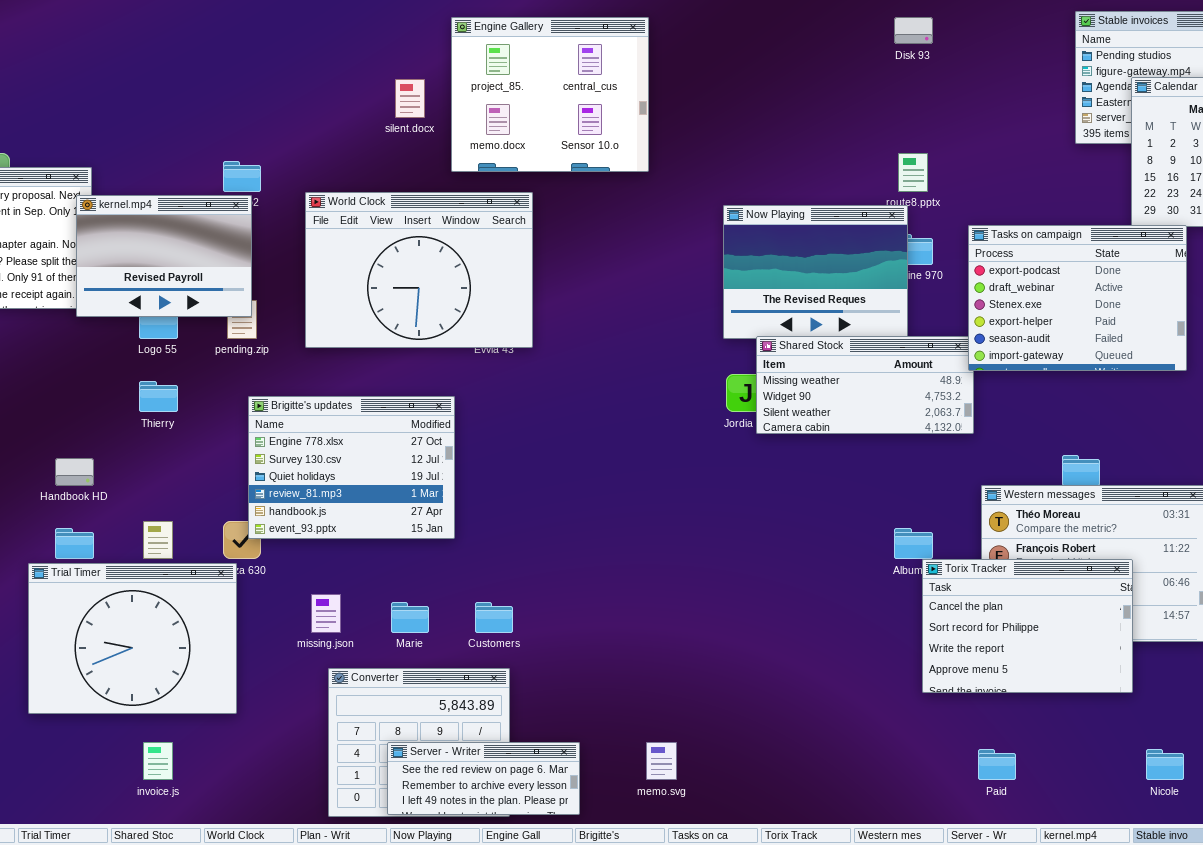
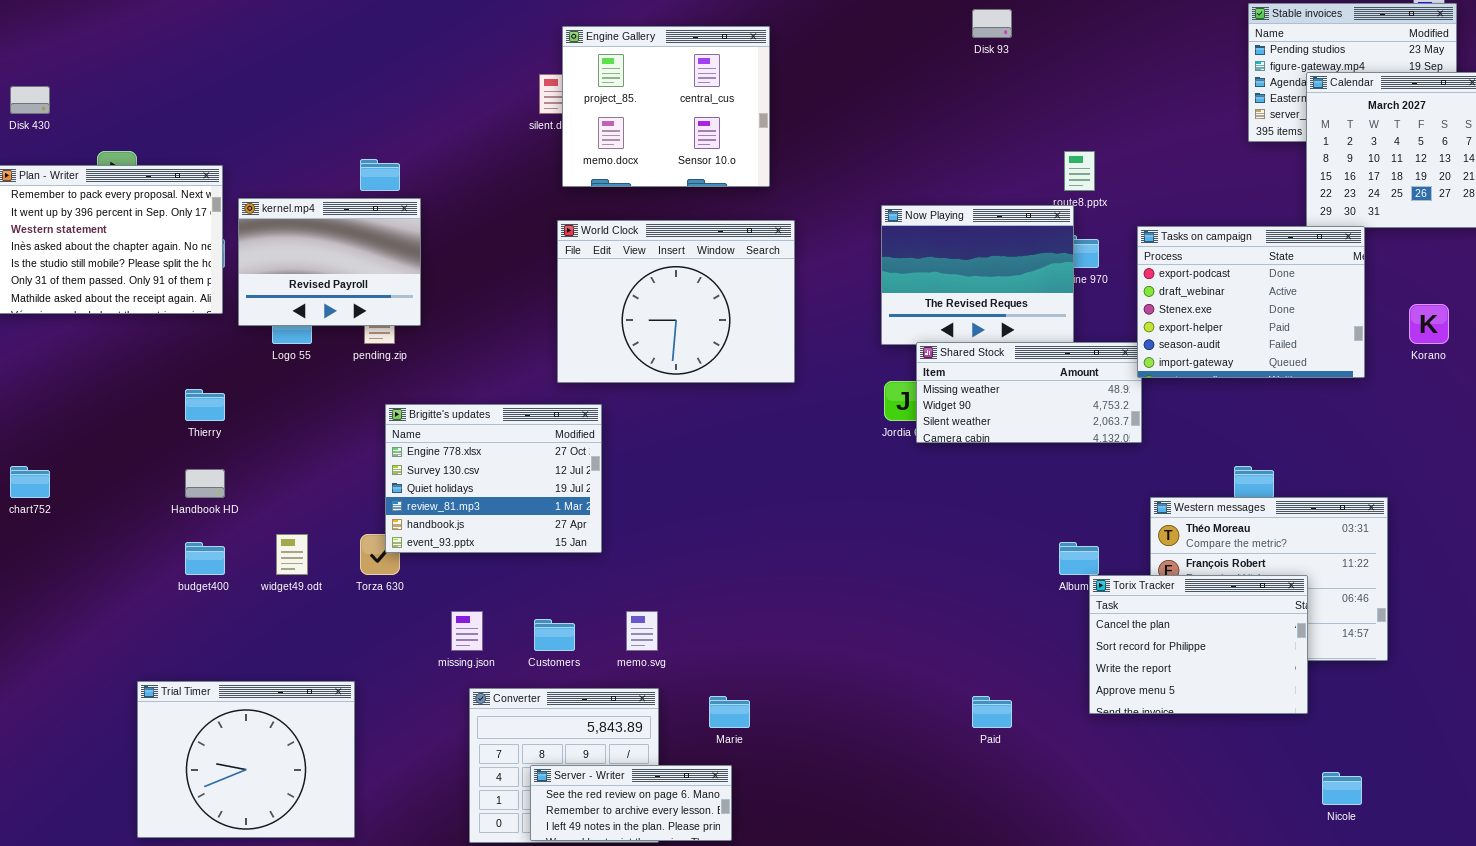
Engine Gallery: [451,17,649,172] -> [562,26,770,187], moved
Disk 93: [894,17,933,44] -> [972,9,1012,38], moved
World Clock: [305,192,533,348] -> [557,220,795,383], moved
kernel.mp4: [76,195,252,317] -> [238,198,421,326], moved
Thierry: [139,381,178,412] -> [185,389,225,421], moved
Trial Timer: [28,563,237,714] -> [137,681,355,838], moved
Marie: [391,602,429,633] -> [709,696,750,728], moved
Customers: [475,602,513,633] -> [534,619,575,651], moved
memo.svg: [646,742,677,780] -> [626,611,658,651], moved
Paid: [978,749,1016,780] -> [972,696,1012,728], moved

